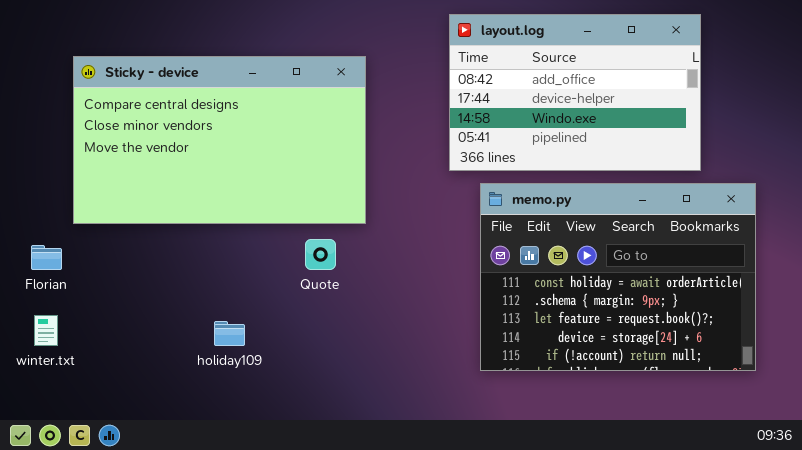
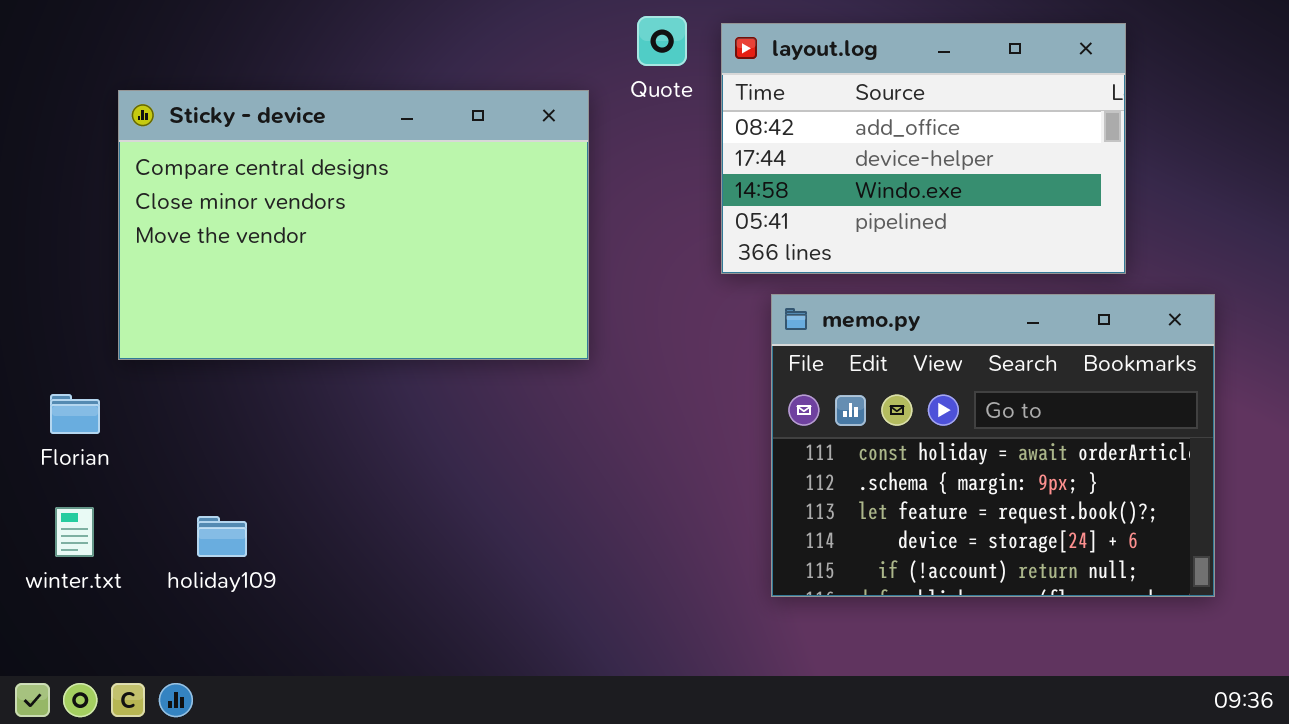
Quote: [305,239,336,270] -> [637,16,687,66], moved
holiday109: [214,321,245,346] -> [197,516,247,557], moved

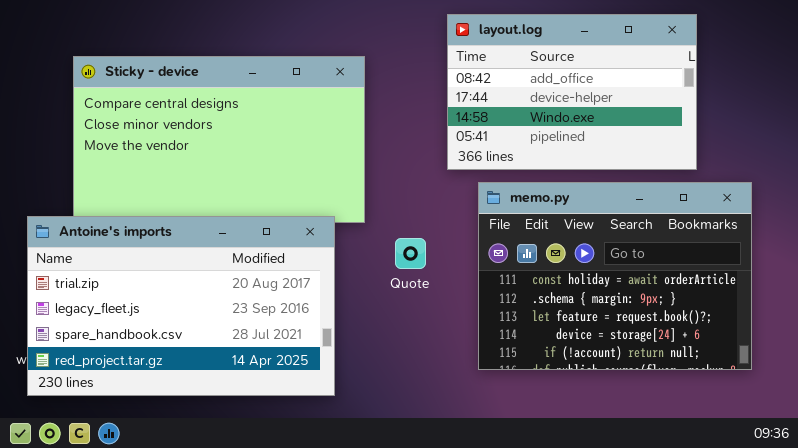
Quote: [637,16,687,66] -> [395,238,426,269], moved
Antoine's imports: none -> [27,216,335,396], opened

